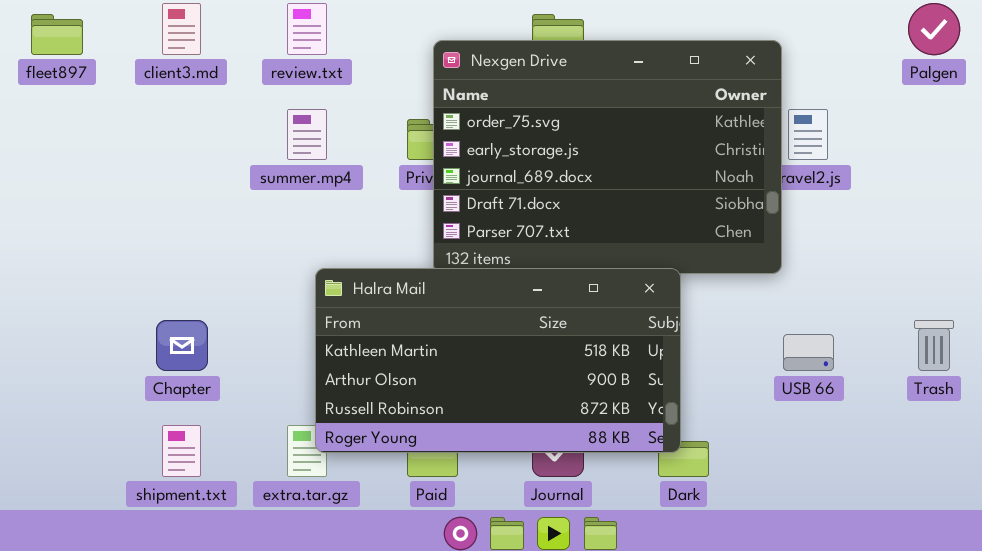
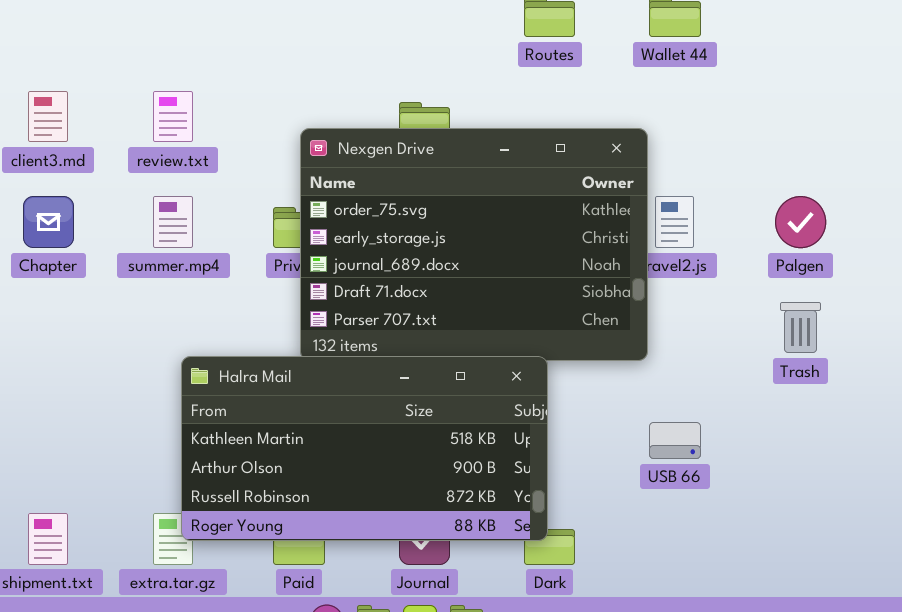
Palgen: [908,3,960,55] -> [775,196,826,248], moved
Chapter: [156,320,208,371] -> [23,196,74,248], moved
Trash: [914,320,954,371] -> [780,302,821,353], moved

